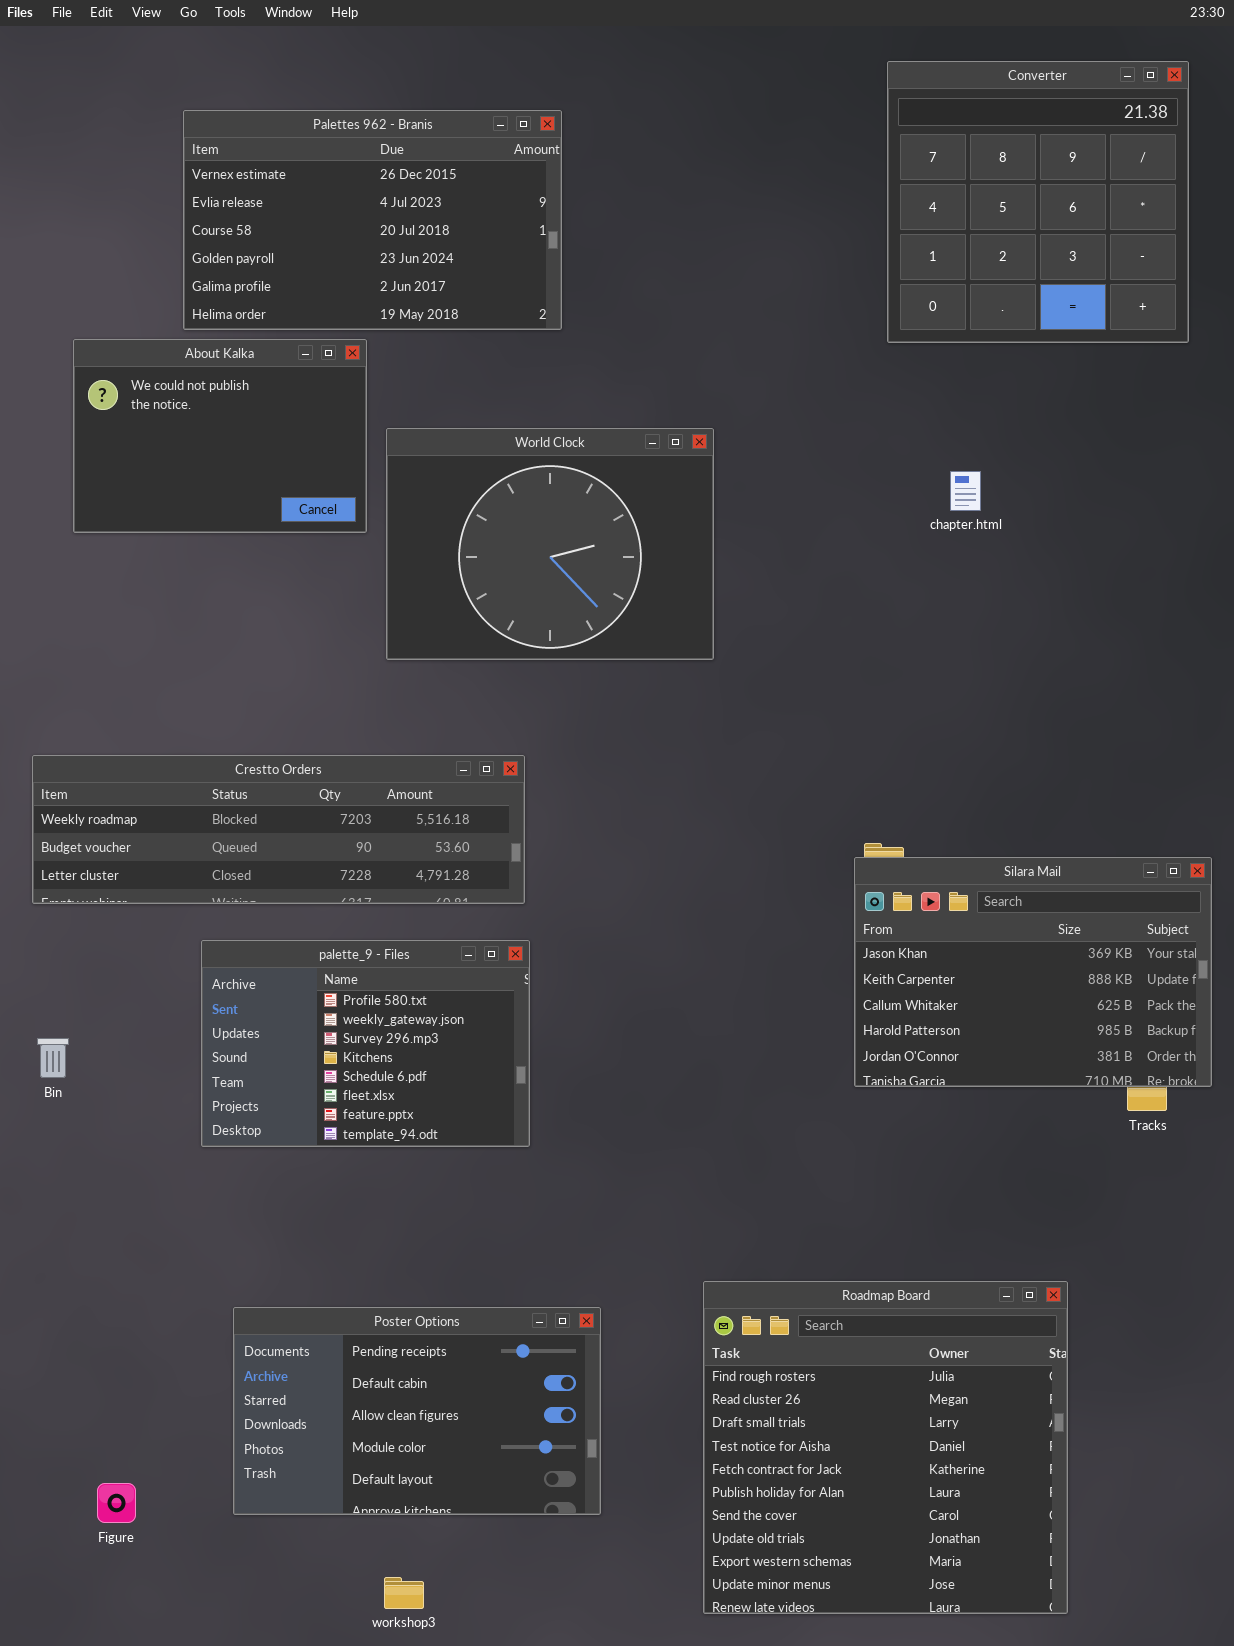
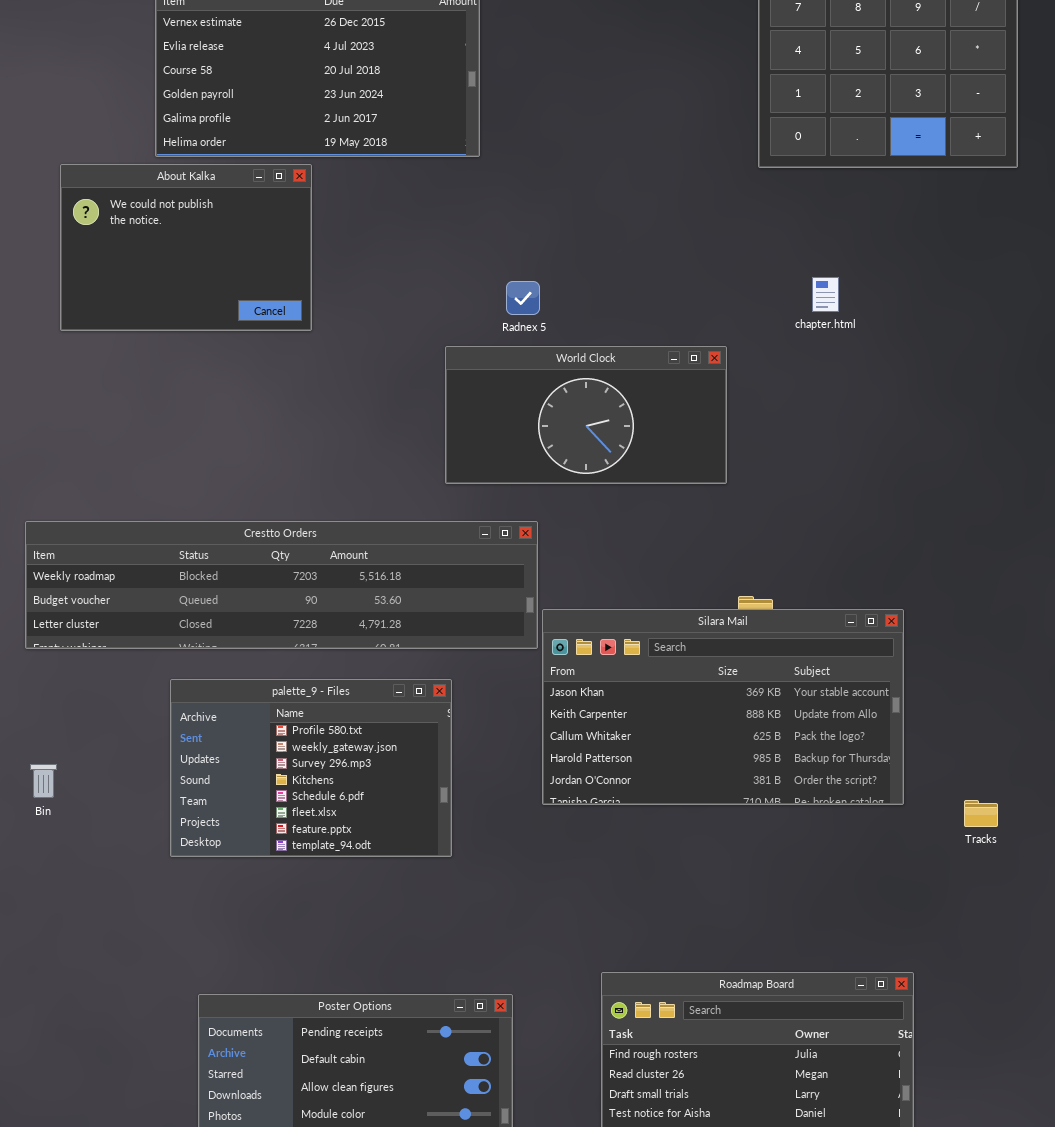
World Clock: [386,428,714,660] -> [445,346,727,484], moved, resized
Crestto Orders: [32,755,525,904] -> [25,521,538,649], resized
Silara Mail: [854,857,1212,1087] -> [542,609,904,805], moved, resized

